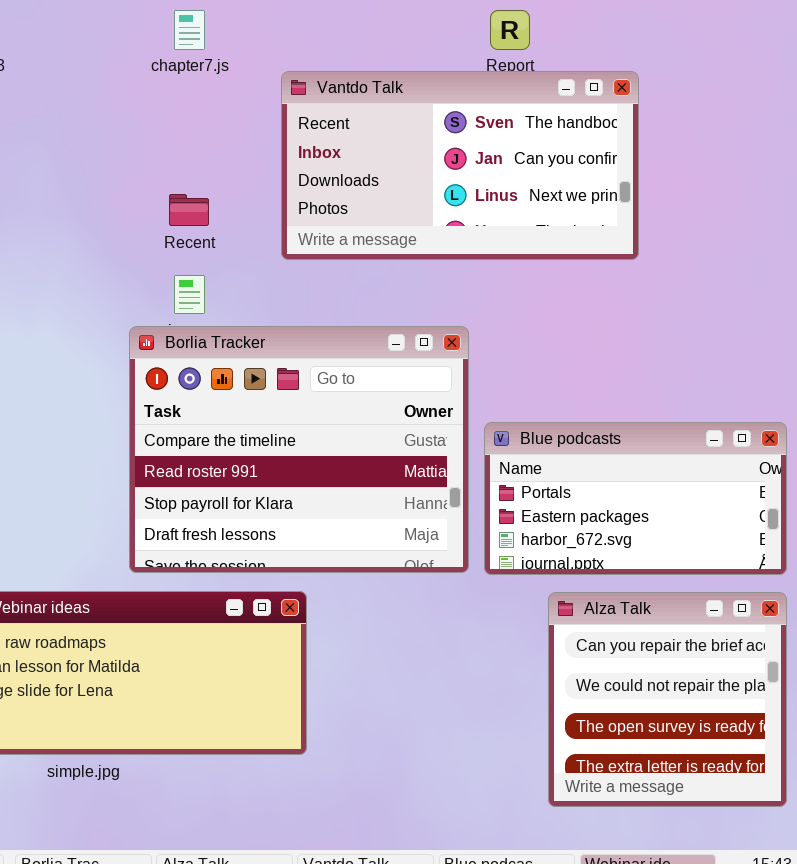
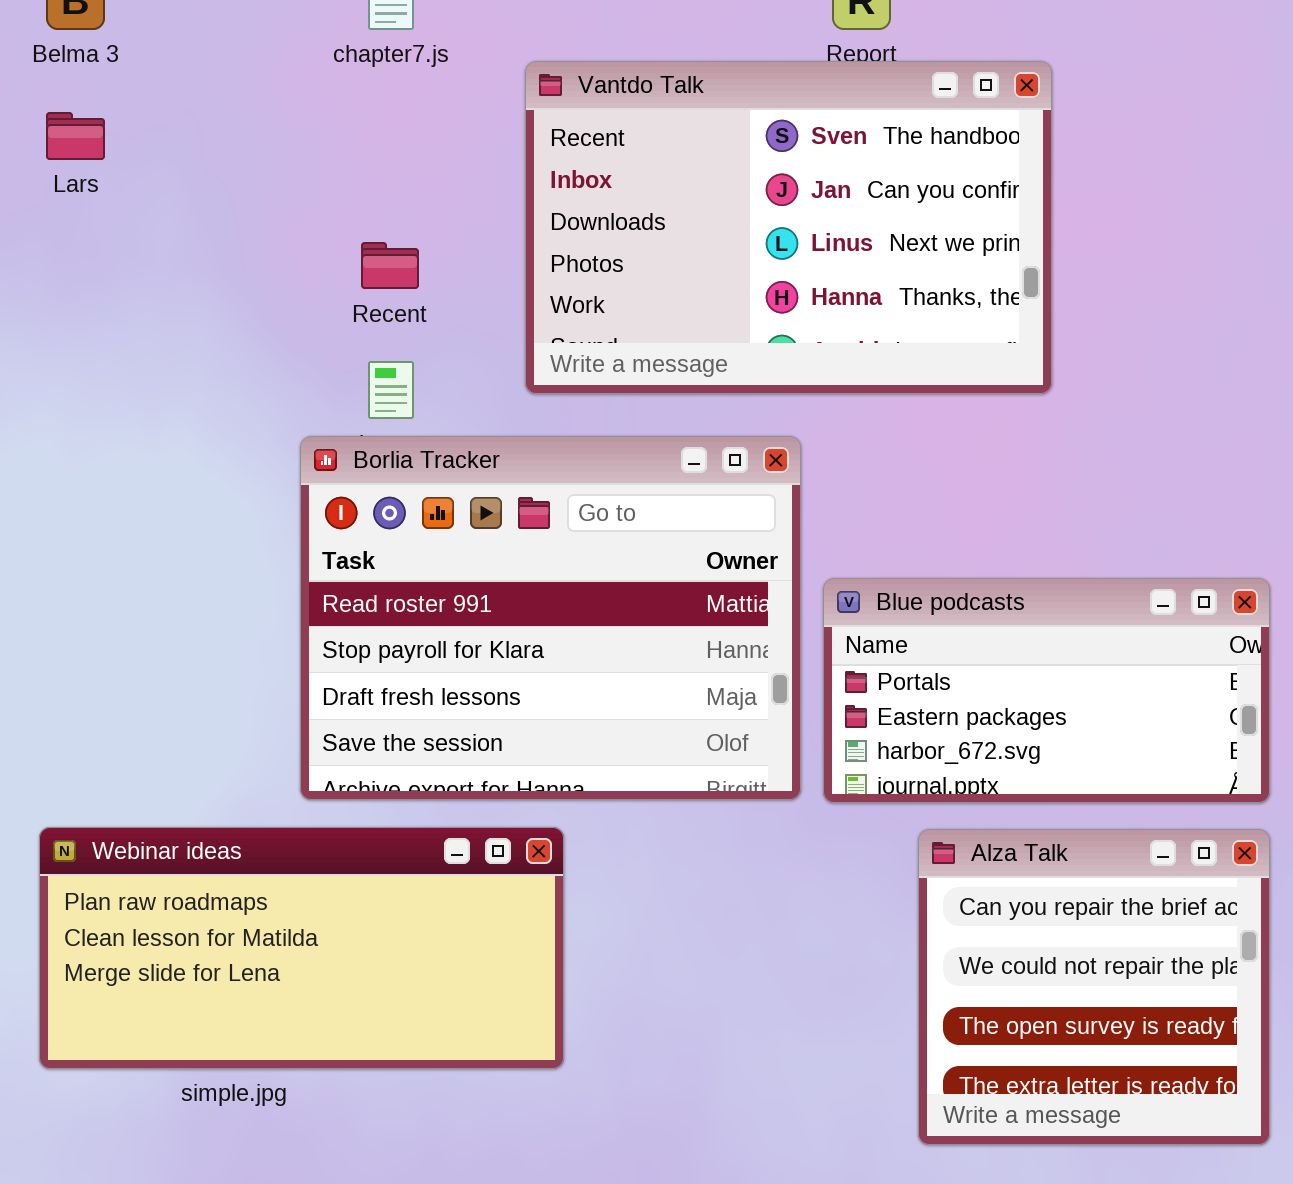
Vantdo Talk: [281,71,639,260] -> [525,61,1052,394], resized
Borlia Tracker: [129,326,469,573] -> [300,436,801,800], scrolled down 1 row

